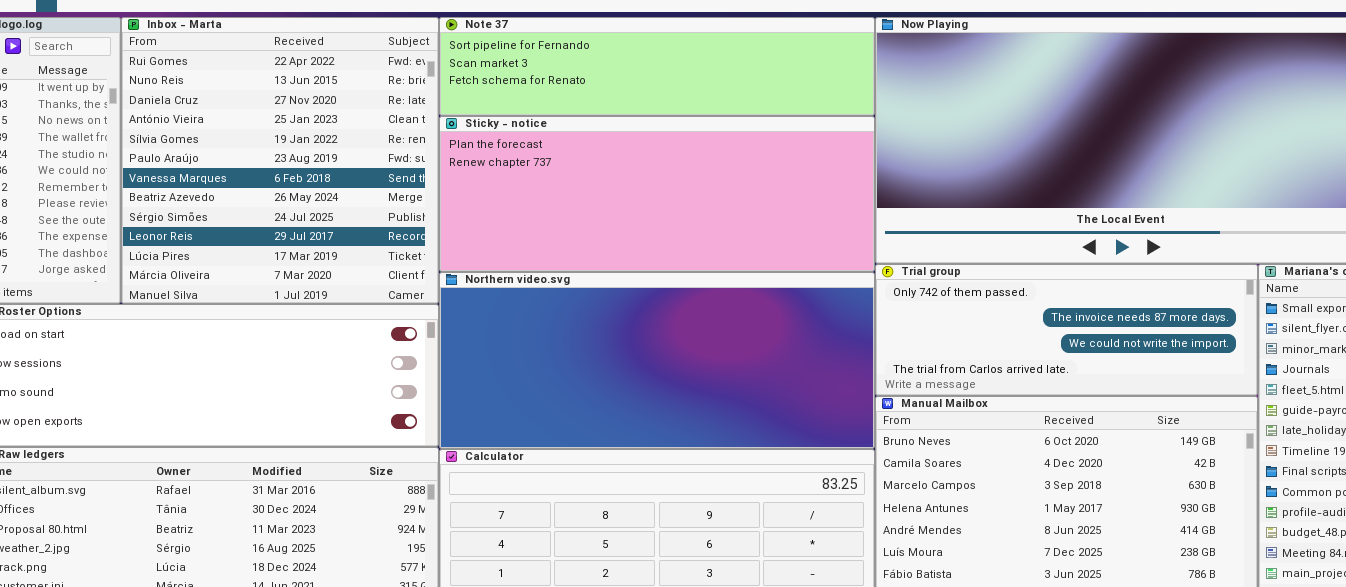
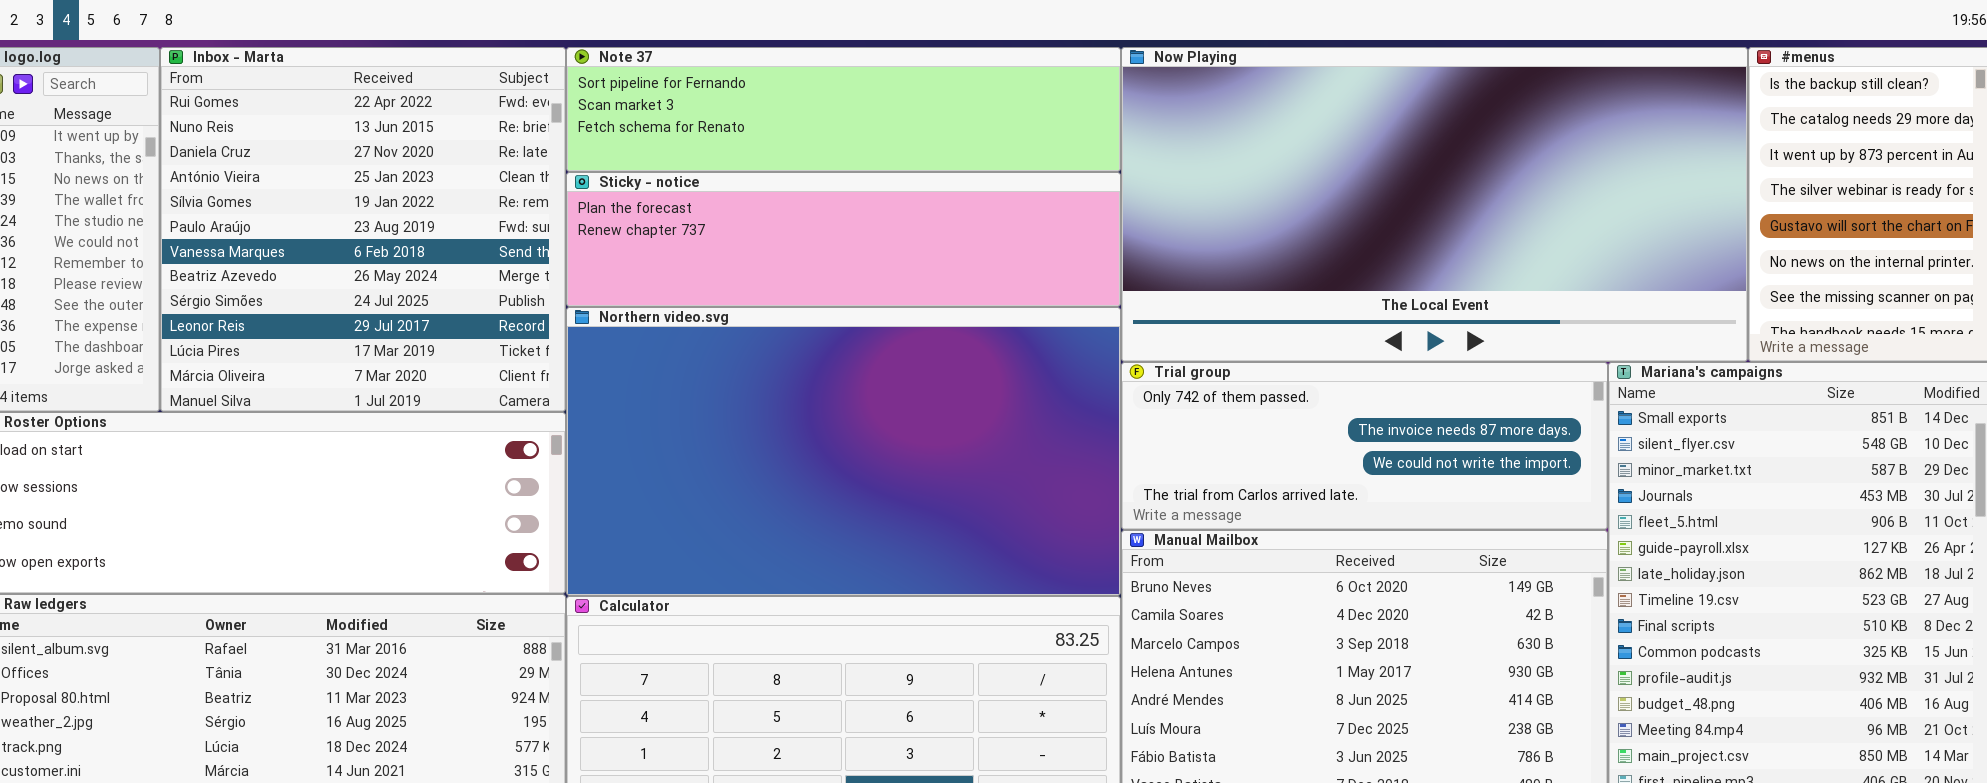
Sticky - notice: [439,116,875,272] -> [566,172,1121,307], resized
Northern video.svg: [439,272,875,449] -> [566,307,1121,596], resized

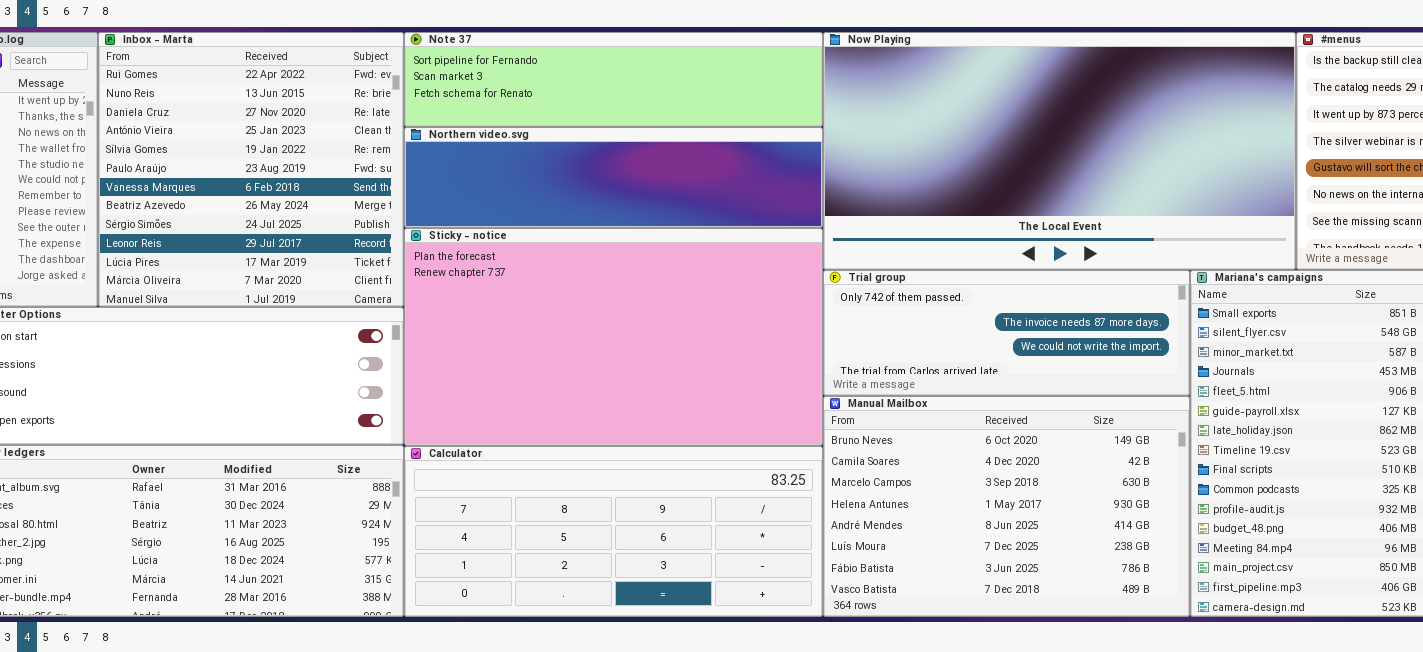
Sticky - notice: [566,172,1121,307] -> [404,228,823,446], moved, resized
Northern video.svg: [566,307,1121,596] -> [404,127,823,228], moved, resized

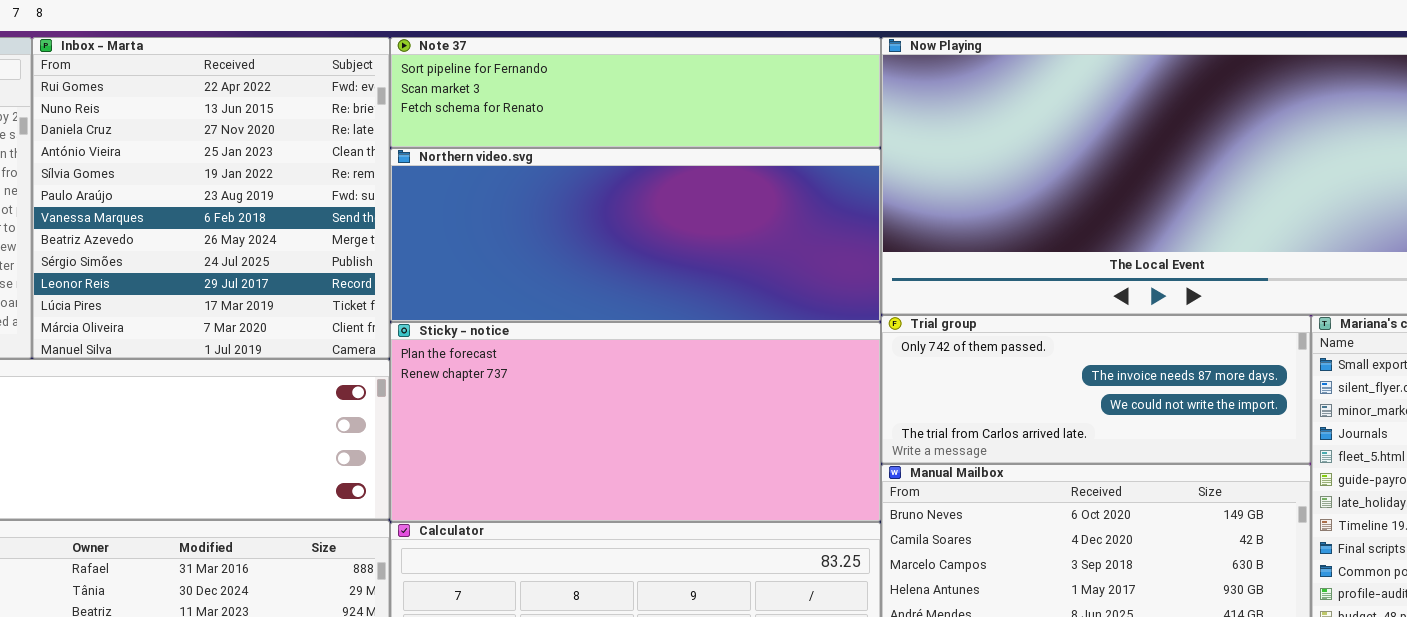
Northern video.svg: [404,127,823,228] -> [390,148,881,322], resized
Sticky - notice: [404,228,823,446] -> [390,322,881,522], resized

